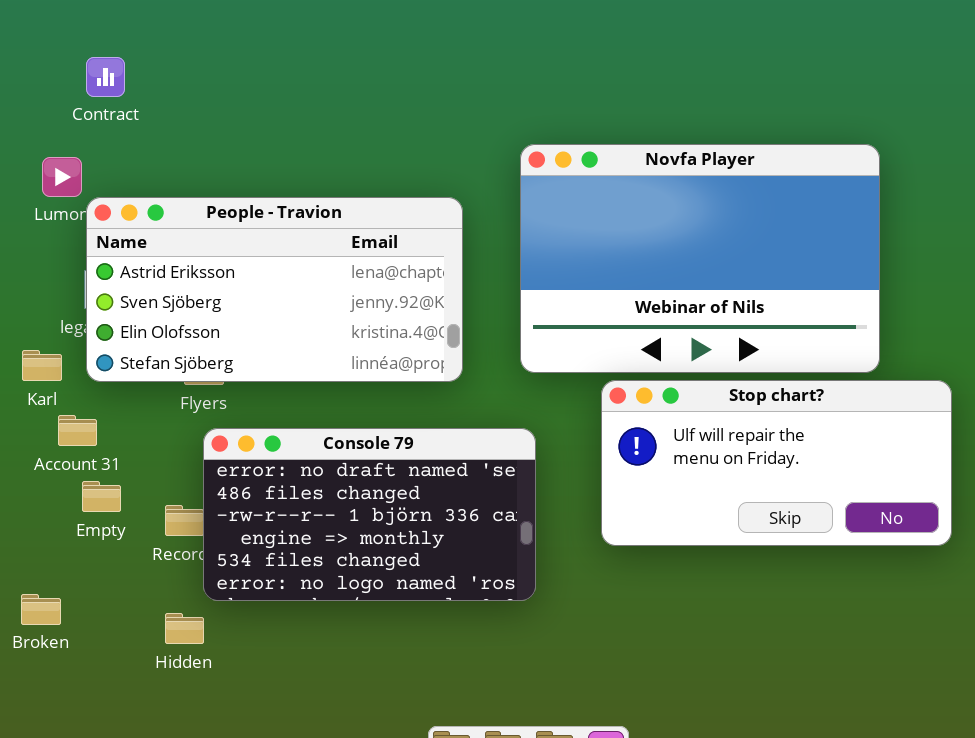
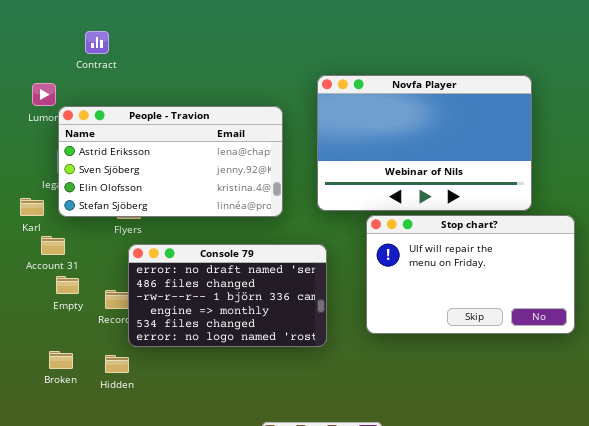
Contract: [86,57,125,97] -> [85,31,109,54], moved
Stop chart?: [601,380,952,546] -> [366,215,575,334], resized
Broken: [21,594,61,625] -> [49,351,73,369], moved

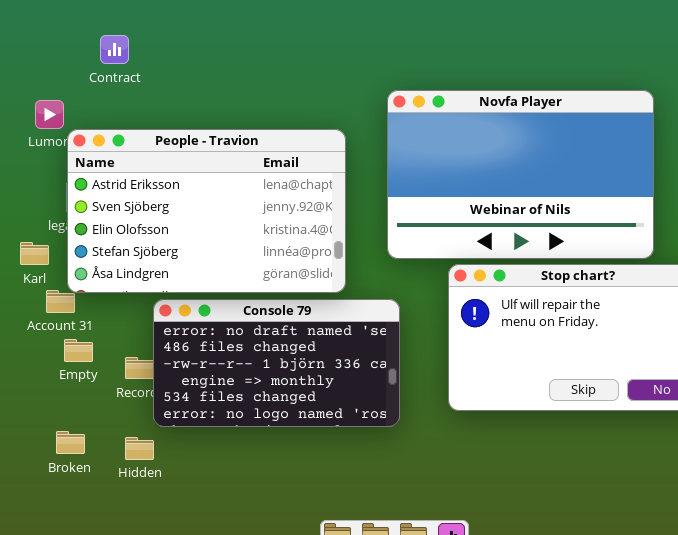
People - Travion: [58,106,283,217] -> [67,129,346,293], resized

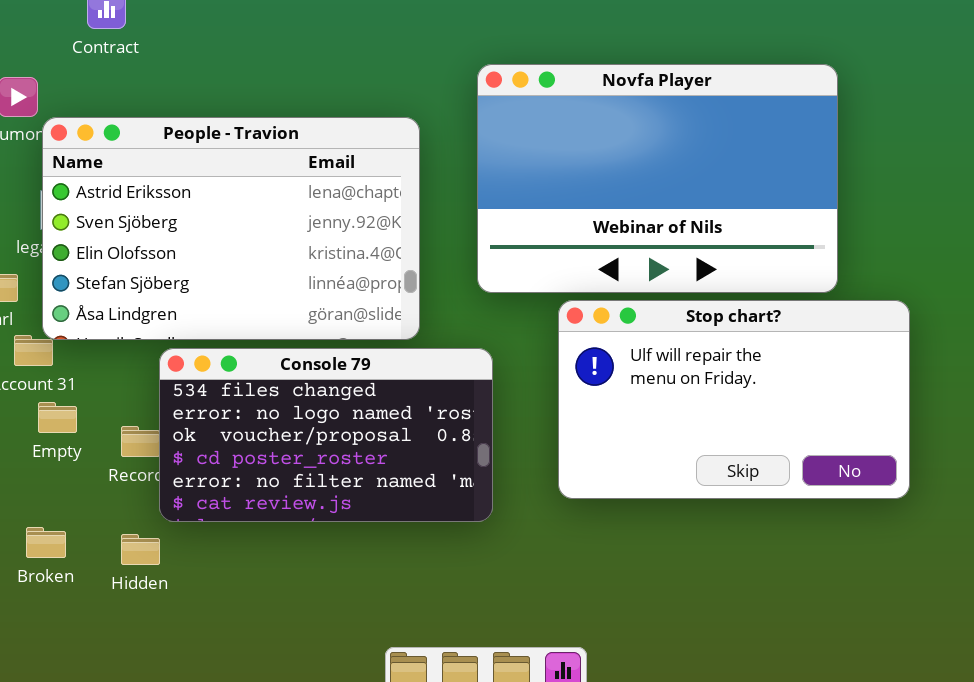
Console 79: [153,299,400,427] -> [159,348,493,522], scrolled down 4 rows

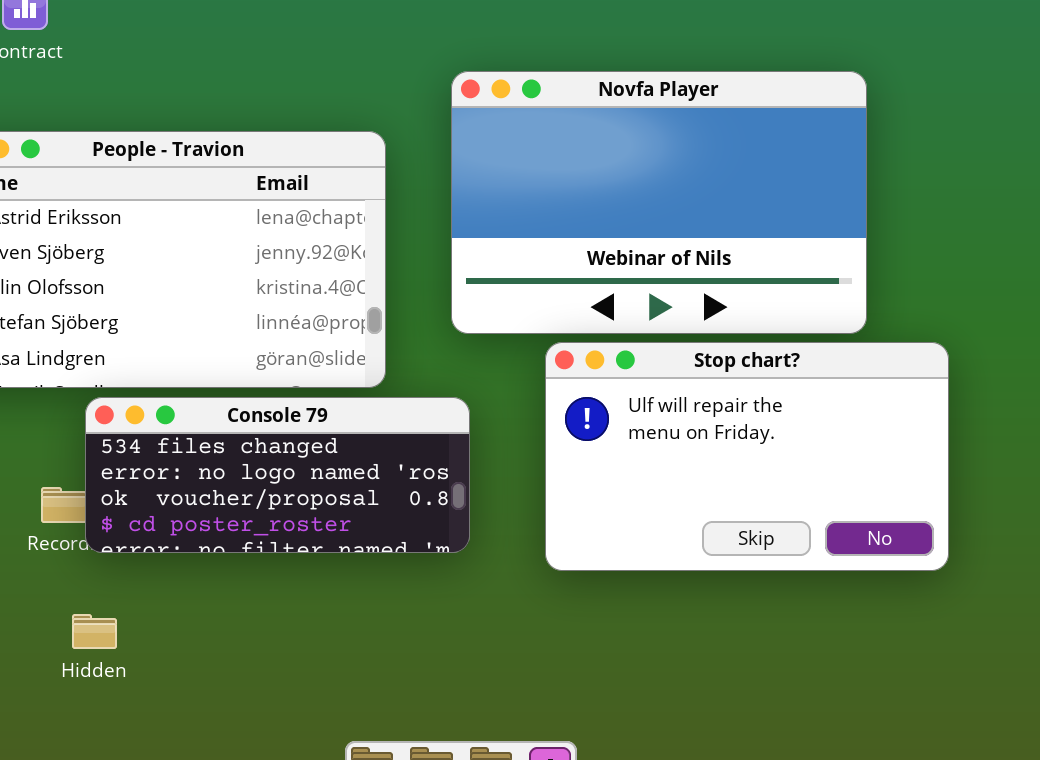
Console 79: [159,348,493,522] -> [85,397,470,553], resized
Hidden: [121,534,160,565] -> [72,614,117,649], moved

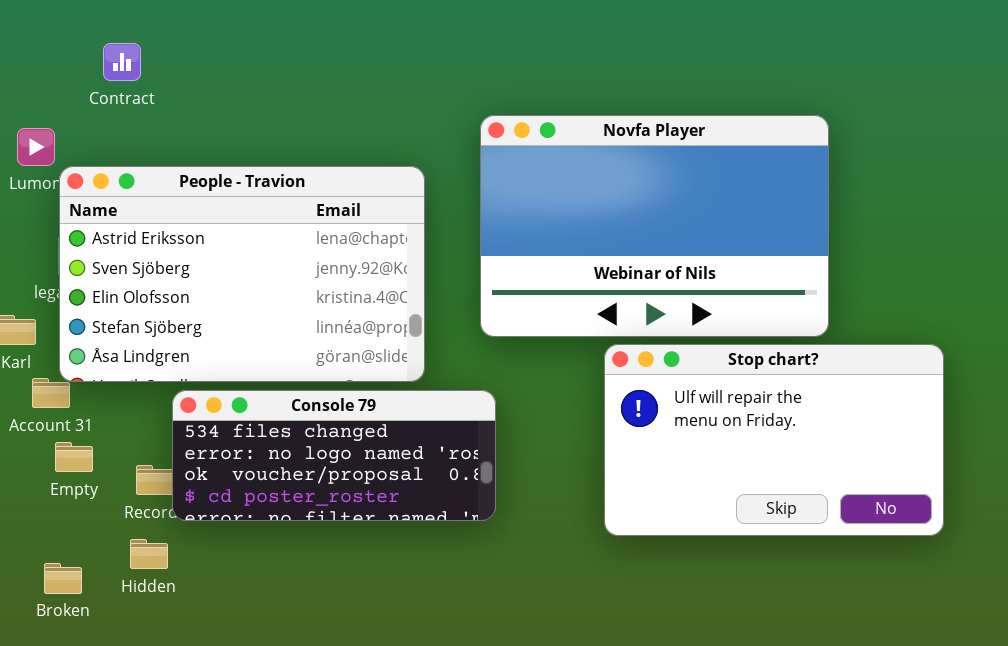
Stop chart?: [545,342,949,571] -> [604,344,944,536], moved
Hidden: [72,614,117,649] -> [130,539,168,569], moved

